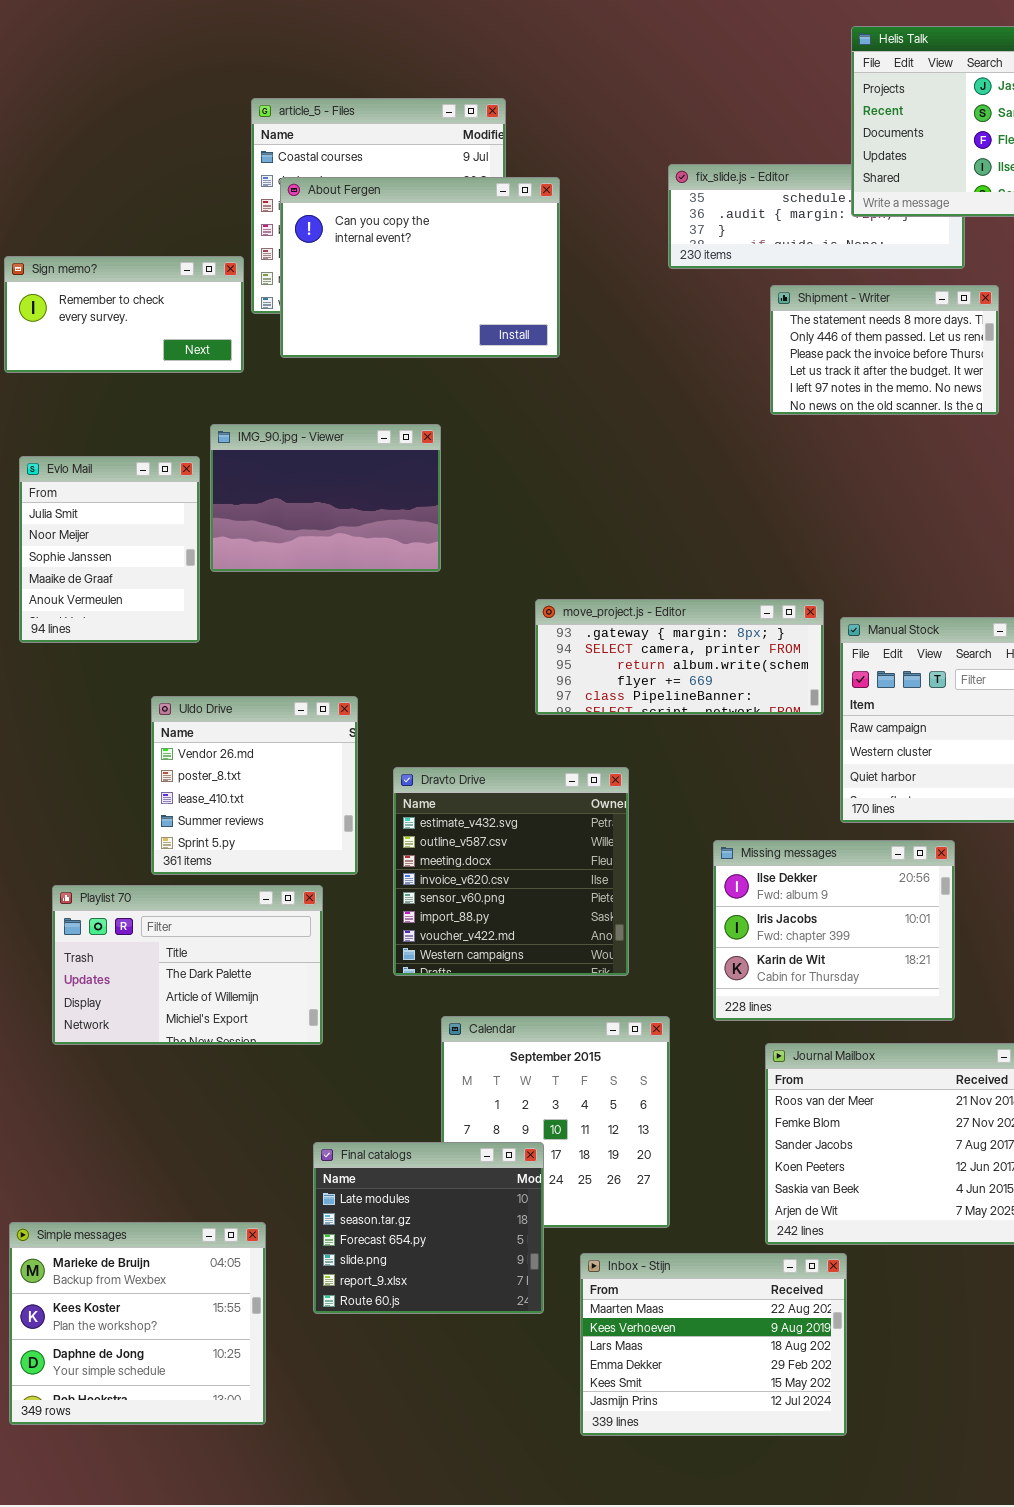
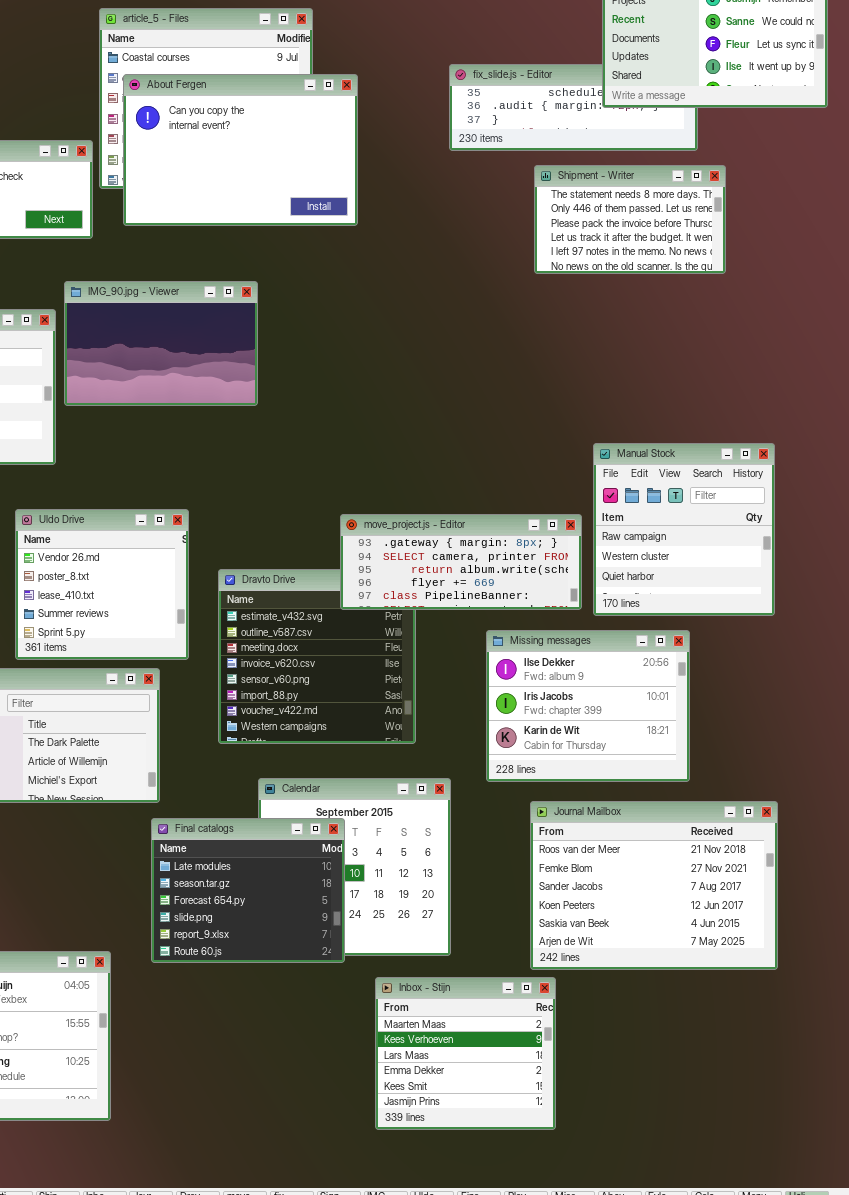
move_project.js - Editor: [535,599,824,715] -> [340,514,582,610], moved
Final catalogs: [313,1142,544,1314] -> [151,818,345,963], moved
Inbox - Stijn: [580,1253,847,1436] -> [375,977,556,1130], resized

